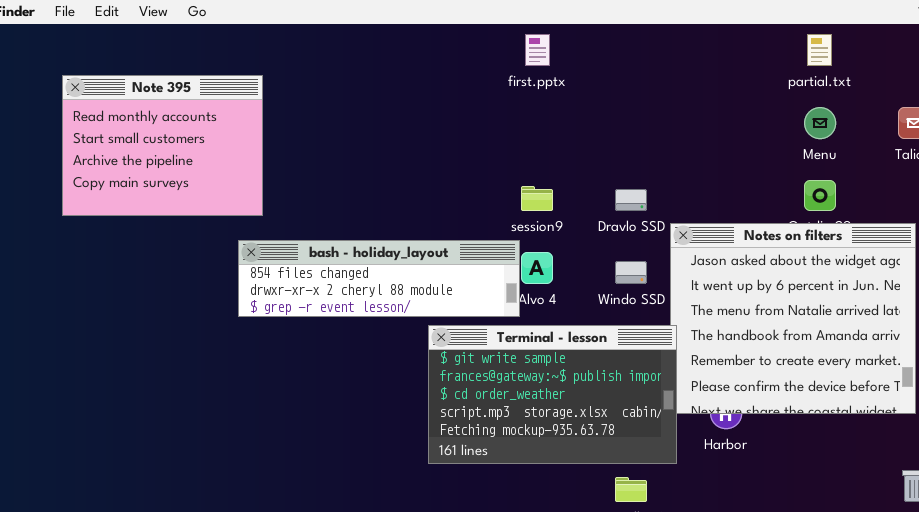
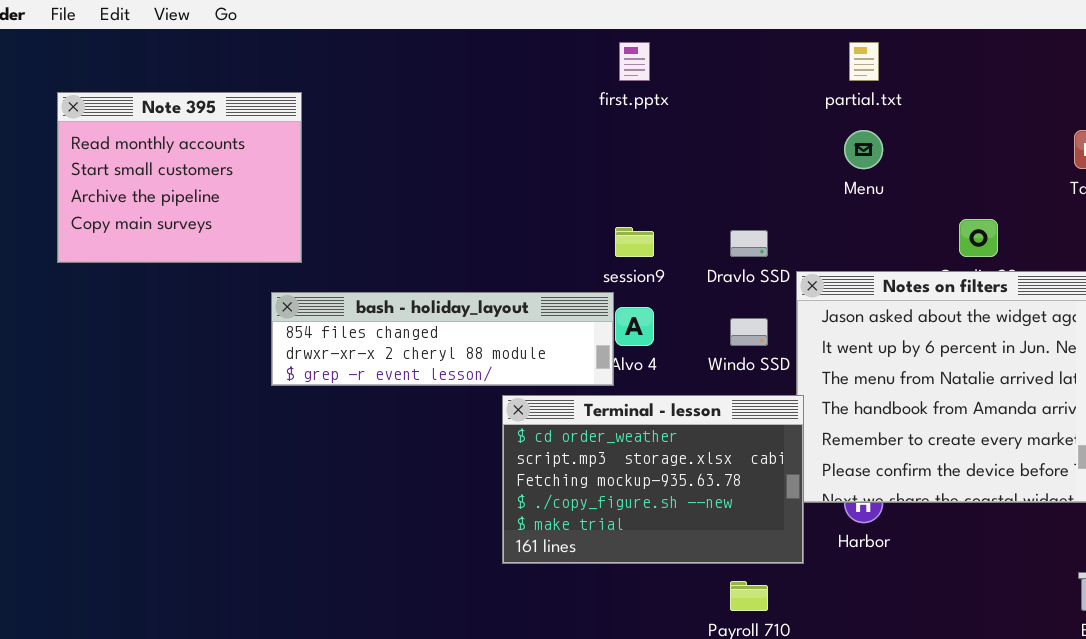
partial.txt: [807,34,832,66] -> [849,42,879,81], moved
Menu: [804,107,836,139] -> [844,130,883,169], moved
Terminal - lesson: [428,325,677,464] -> [502,395,804,564], scrolled down 2 rows

